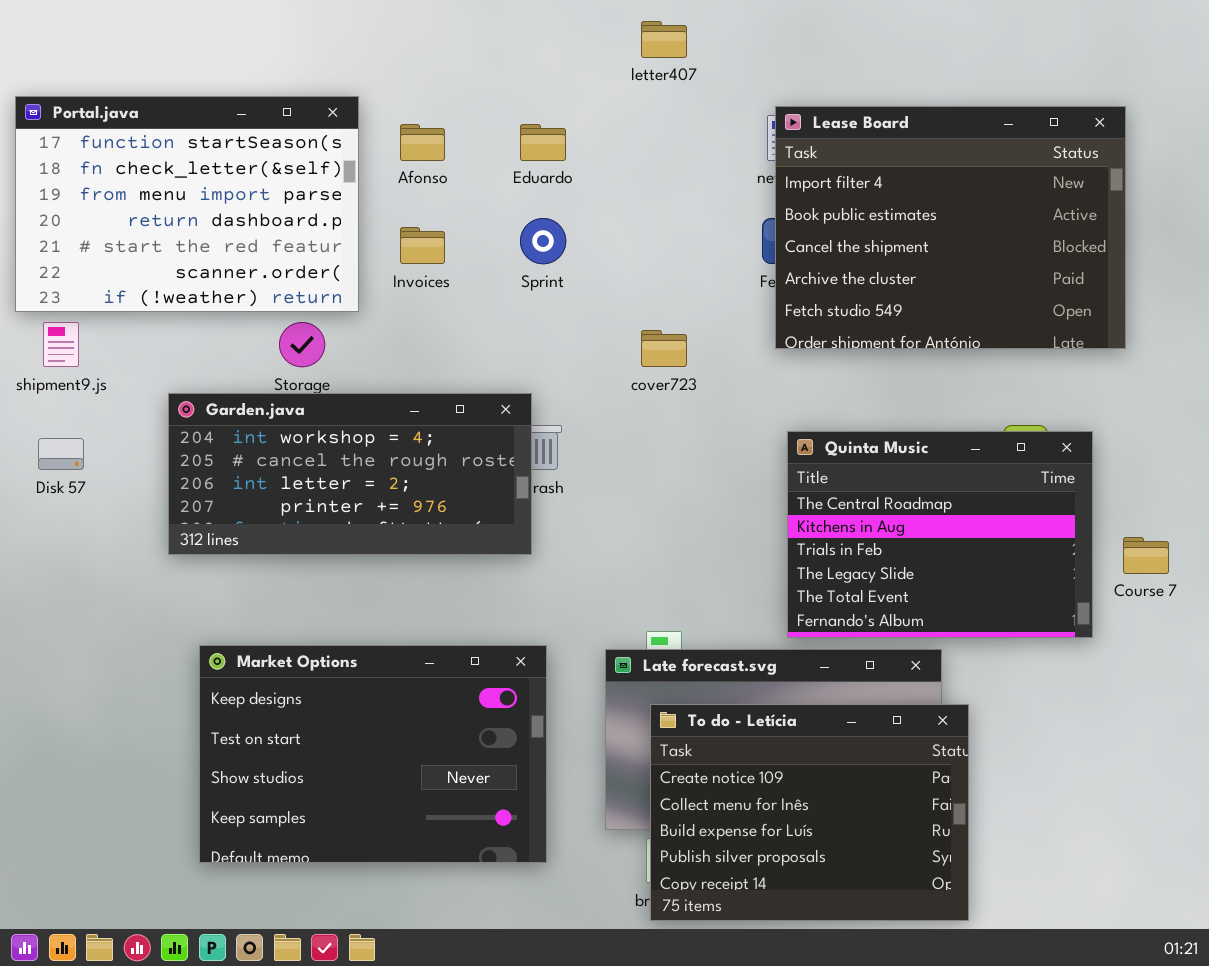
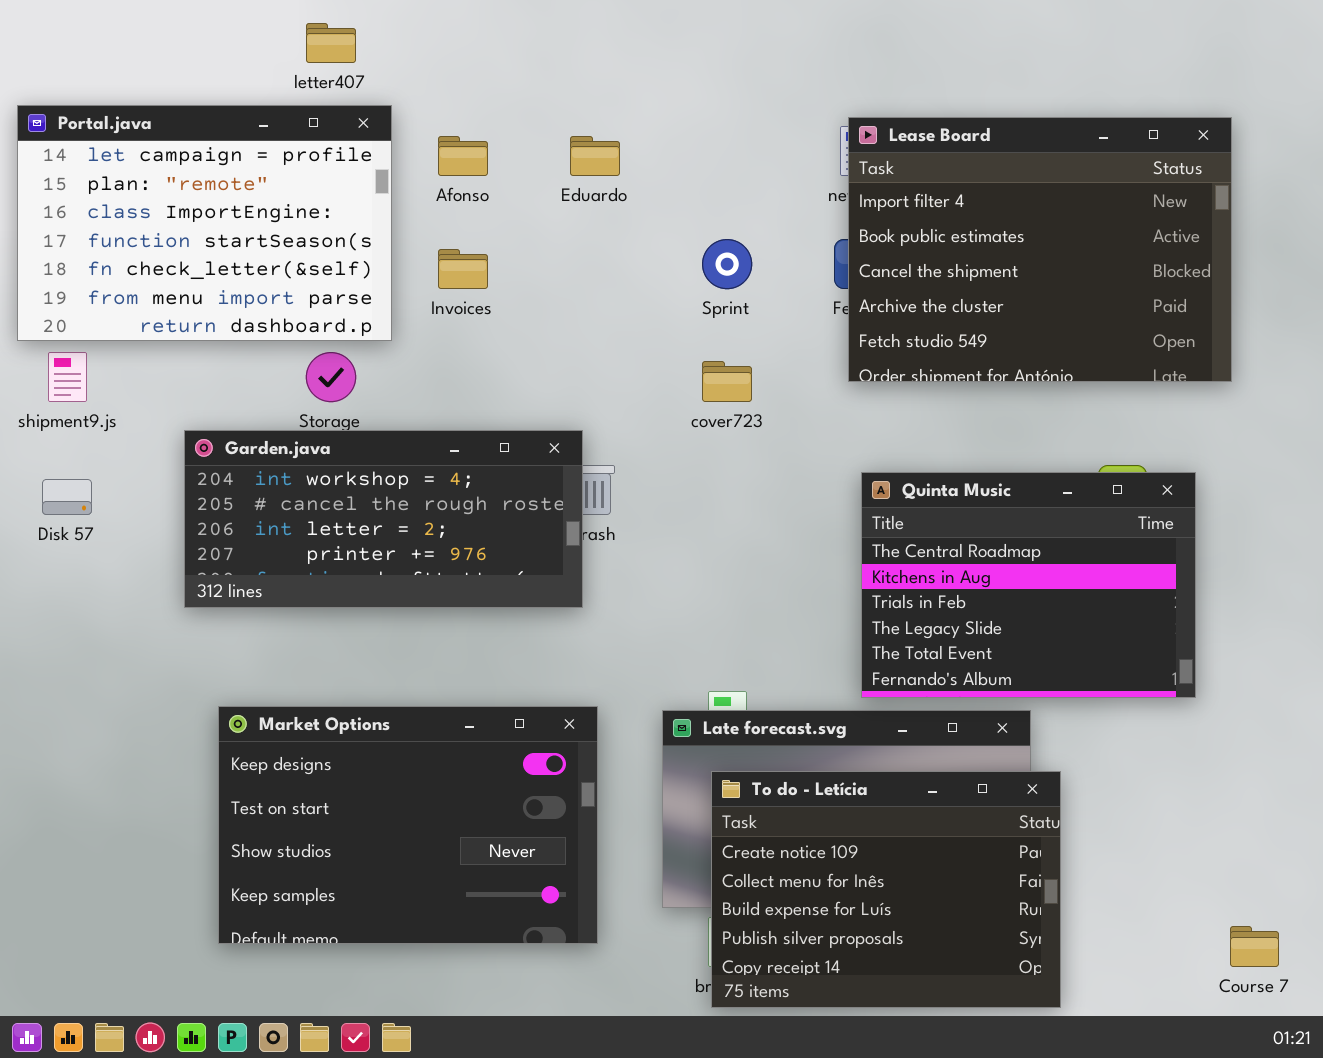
letter407: [641,21,687,58] -> [306,23,356,63], moved
Portal.java: [15,96,359,312] -> [17,105,392,341], scrolled up 3 rows
Sprint: [520,218,566,264] -> [702,239,752,289], moved
Course 7: [1123,537,1169,574] -> [1230,926,1279,967], moved

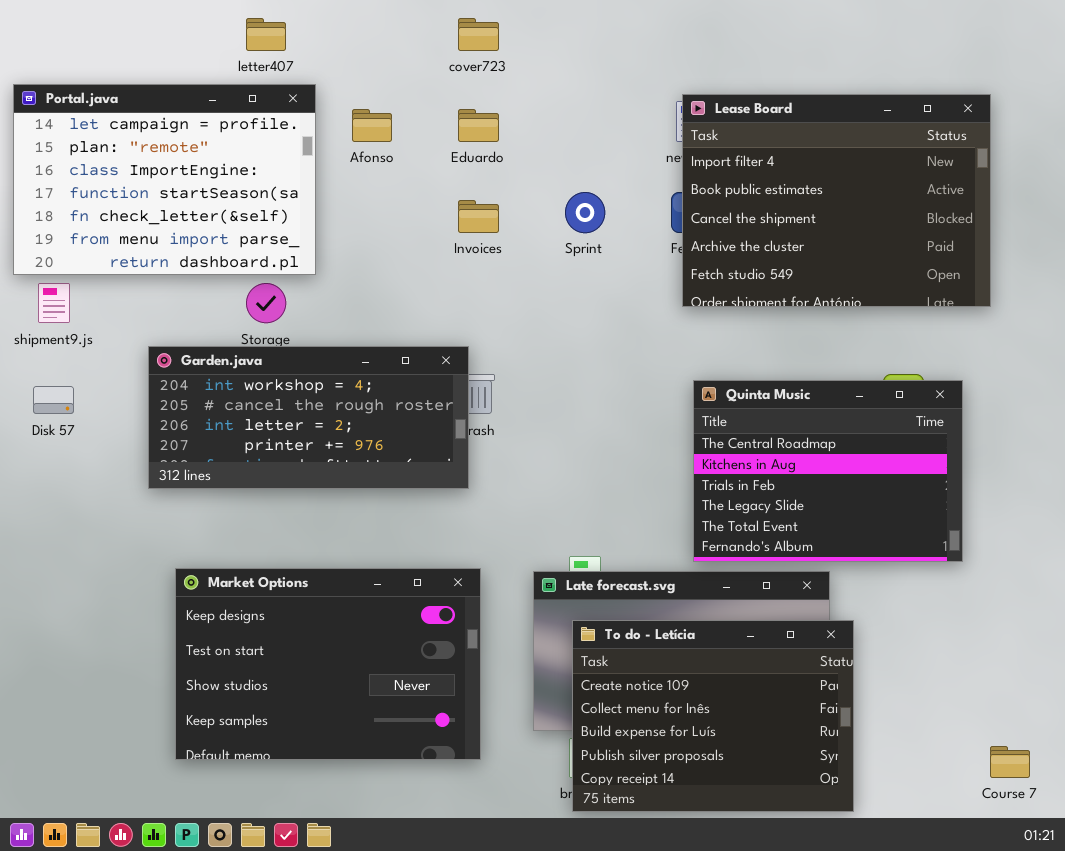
Invoices: [438,249,488,289] -> [458,200,499,233], moved
cover723: [702,361,752,402] -> [458,18,499,51], moved

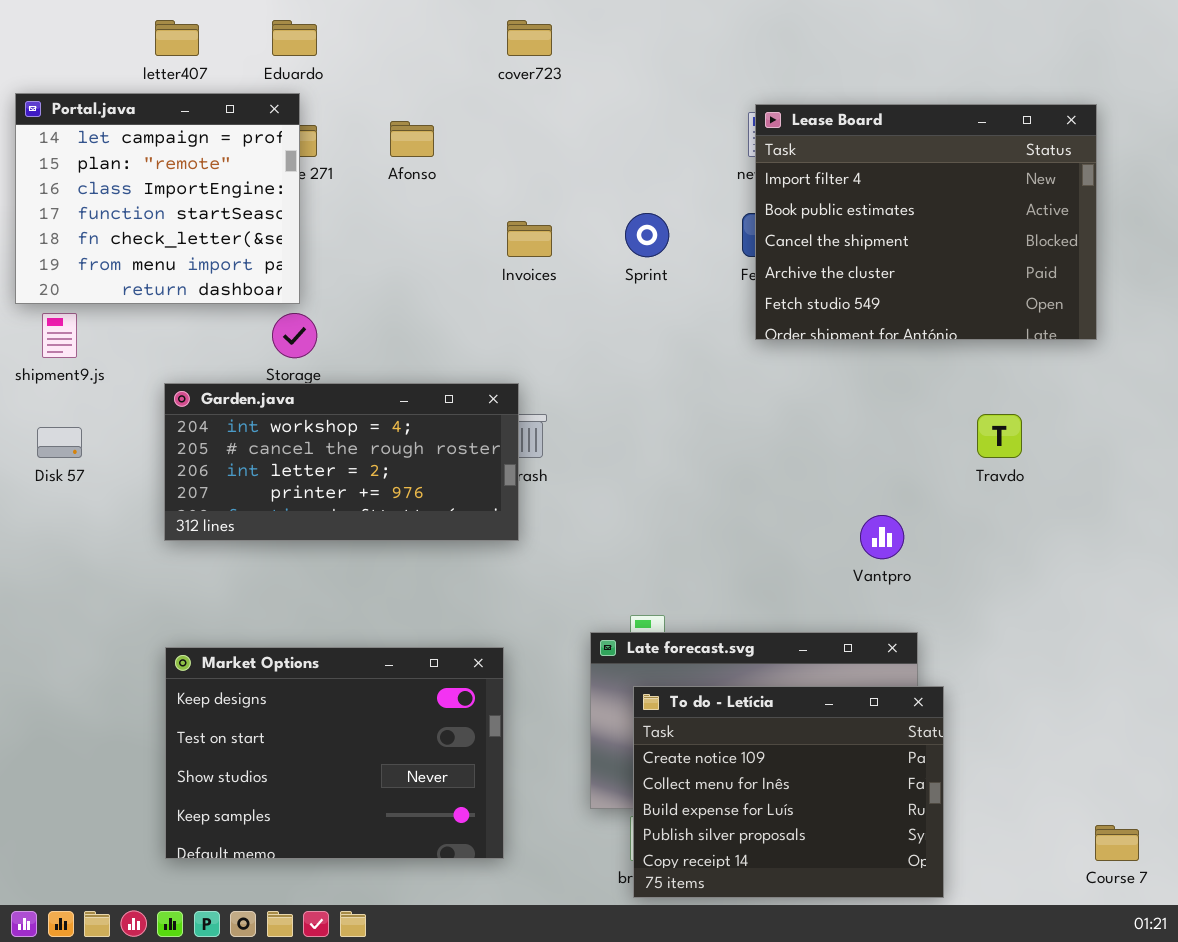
letter407: [246,18,286,51] -> [155,20,199,56], moved
Portal.java: [13,84,316,275] -> [15,93,300,304], resized
Eduardo: [458,109,499,142] -> [272,20,317,56], moved
Quinta Music: [693,380,963,562] -> none, closed
Market Options: [175,568,481,760] -> [165,647,504,859], moved

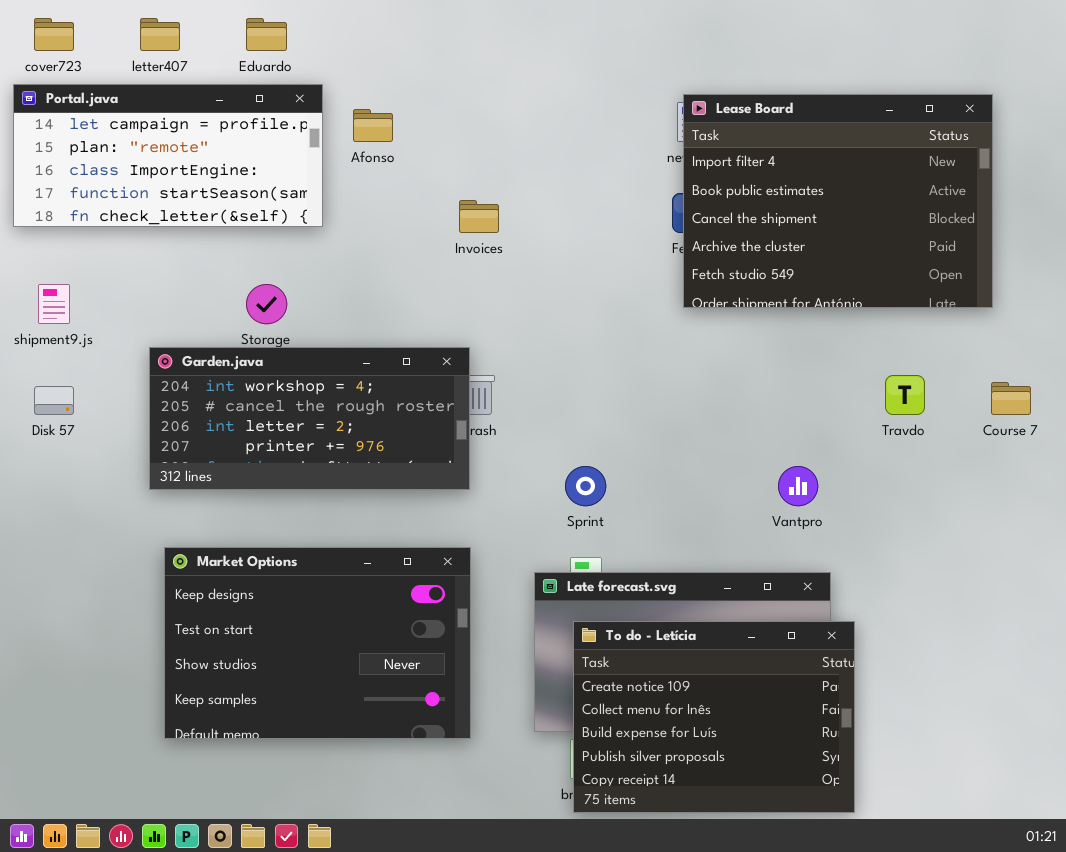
cover723: [507,20,552,56] -> [34,18,74,51], moved
Portal.java: [15,93,300,304] -> [13,84,323,227], resized
Sprint: [625,213,669,257] -> [565,466,606,506], moved
Market Options: [165,647,504,859] -> [164,547,471,739], moved
Course 7: [1095,825,1139,861] -> [991,382,1031,415], moved

